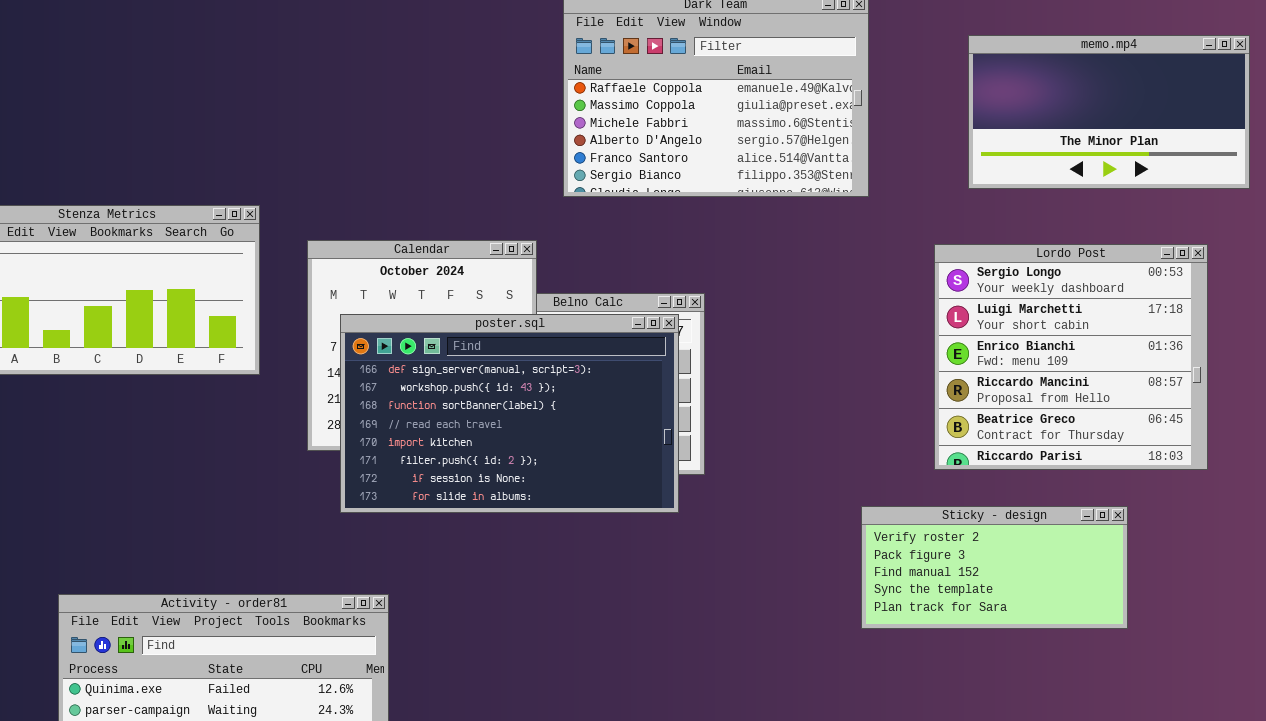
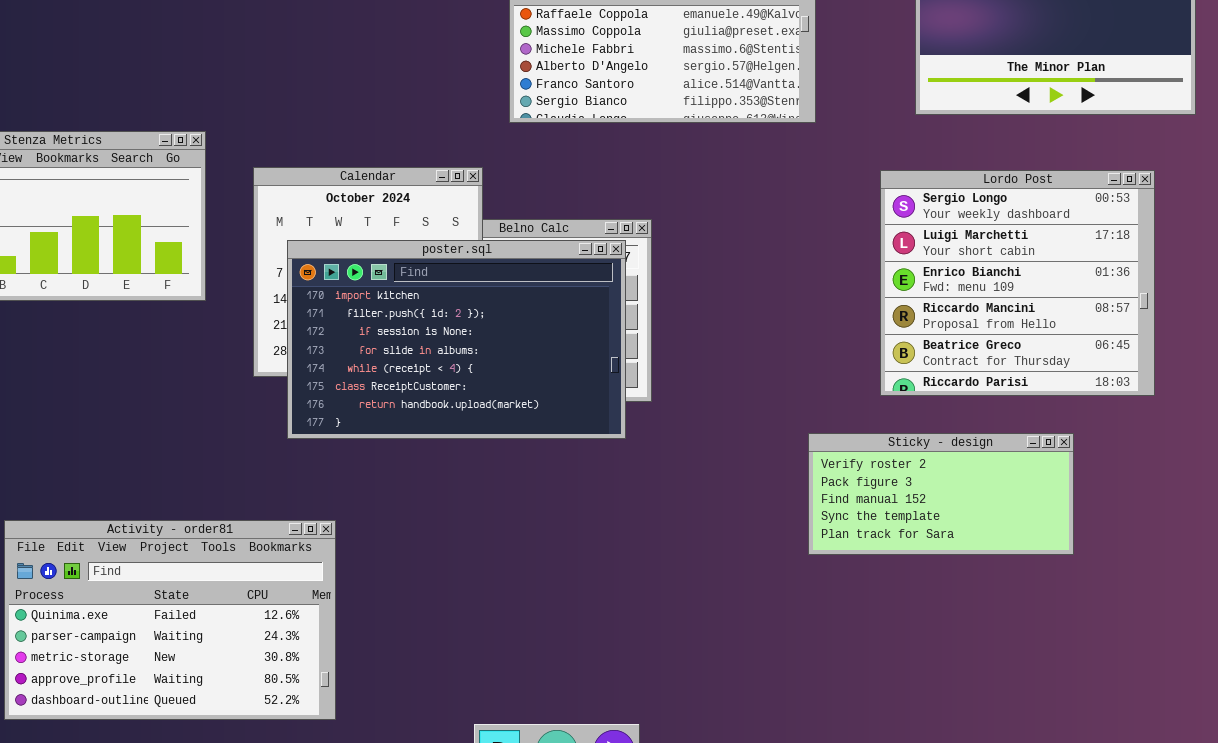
poster.sql: [340,314,679,513] -> [287,240,626,439], scrolled down 4 rows

